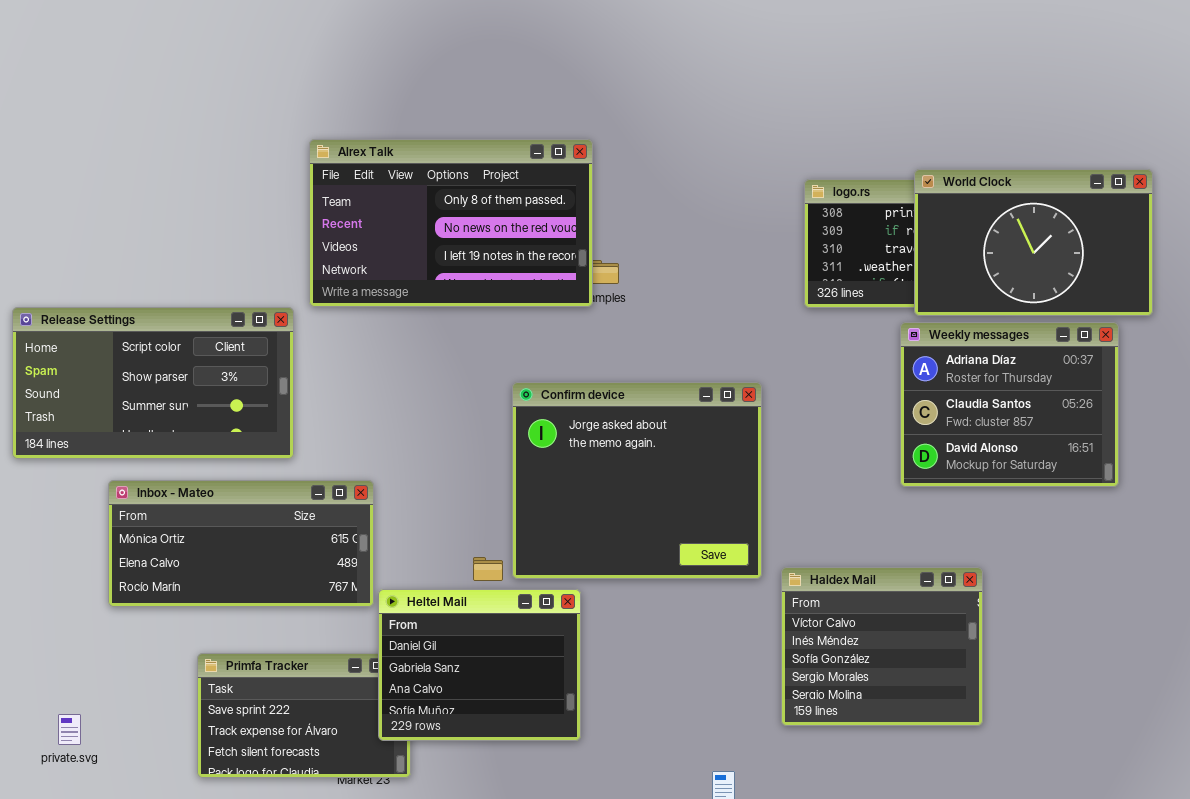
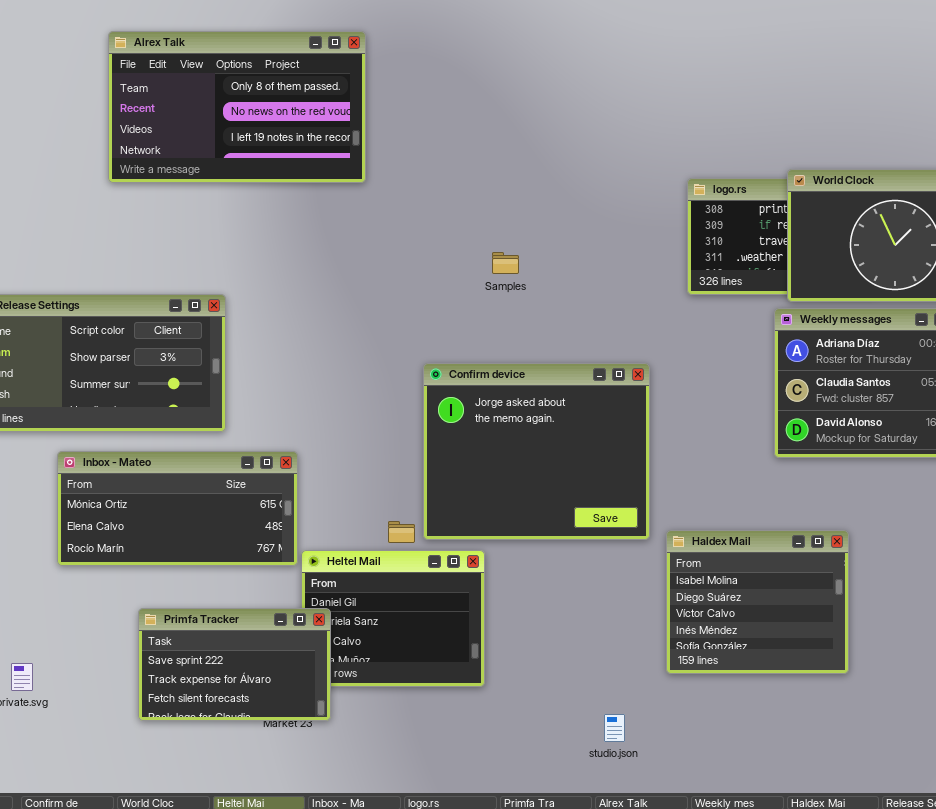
Alrex Talk: [309,139,593,307] -> [108,31,366,183], moved
Haldex Mail: [781,567,983,726] -> [666,530,849,674], scrolled up 2 rows
Primfa Tracker: [197,653,411,778] -> [138,608,331,721], raised

